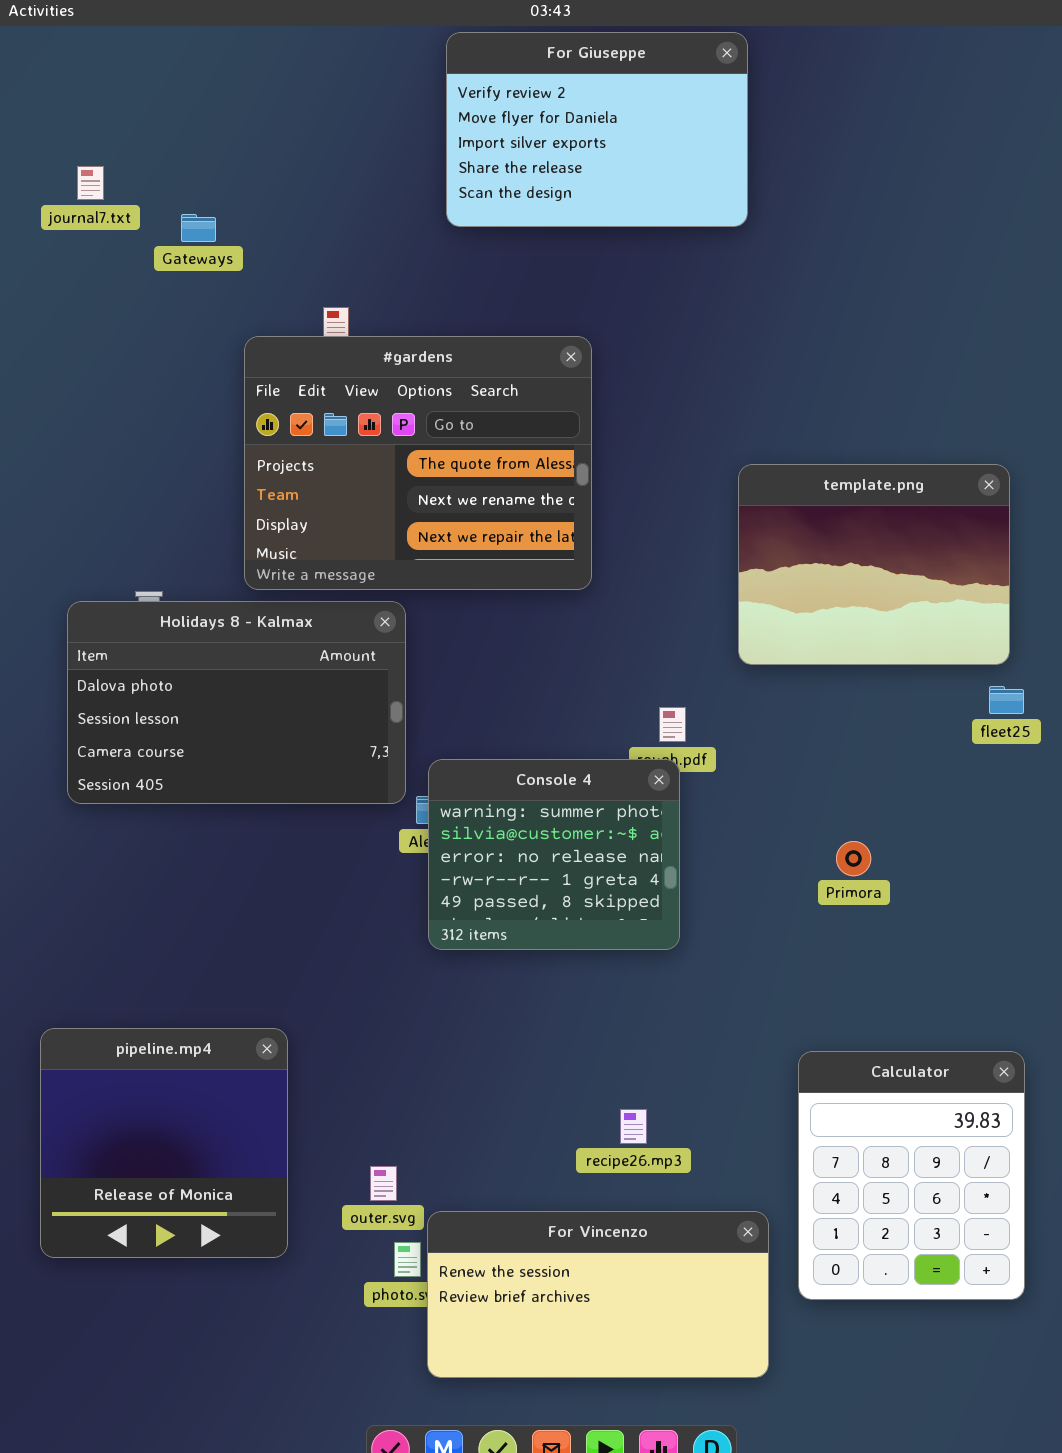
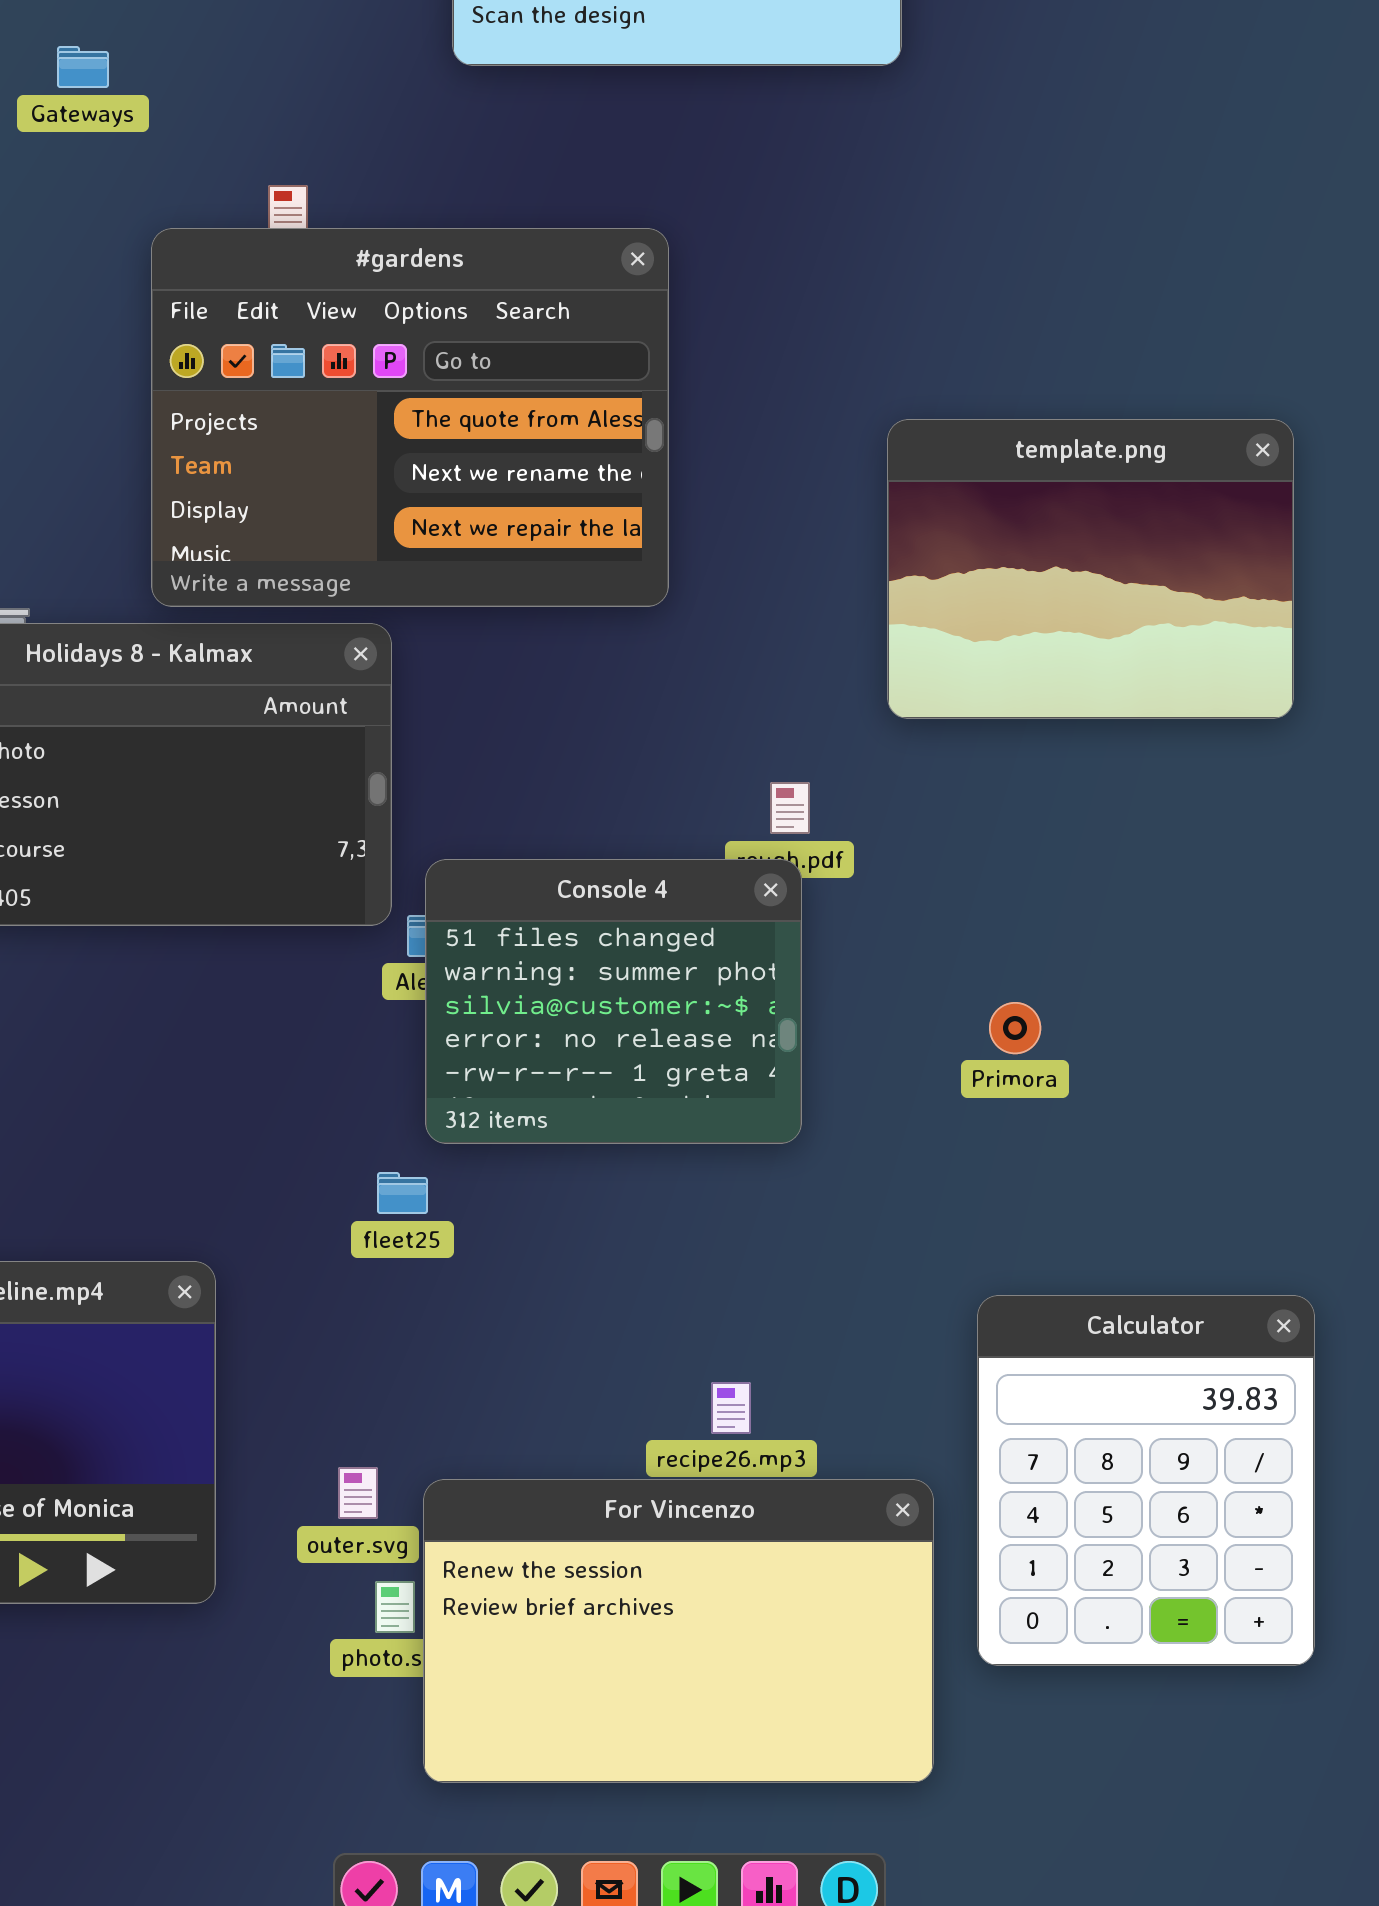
fleet25: [989,686,1024,714] -> [377,1172,428,1214], moved
Console 4: [428,759,680,950] -> [425,859,802,1144], scrolled up 1 row
Primora: [836,841,871,876] -> [989,1002,1041,1054], moved
For Vincenzo: [427,1211,769,1378] -> [423,1479,934,1783], resized

